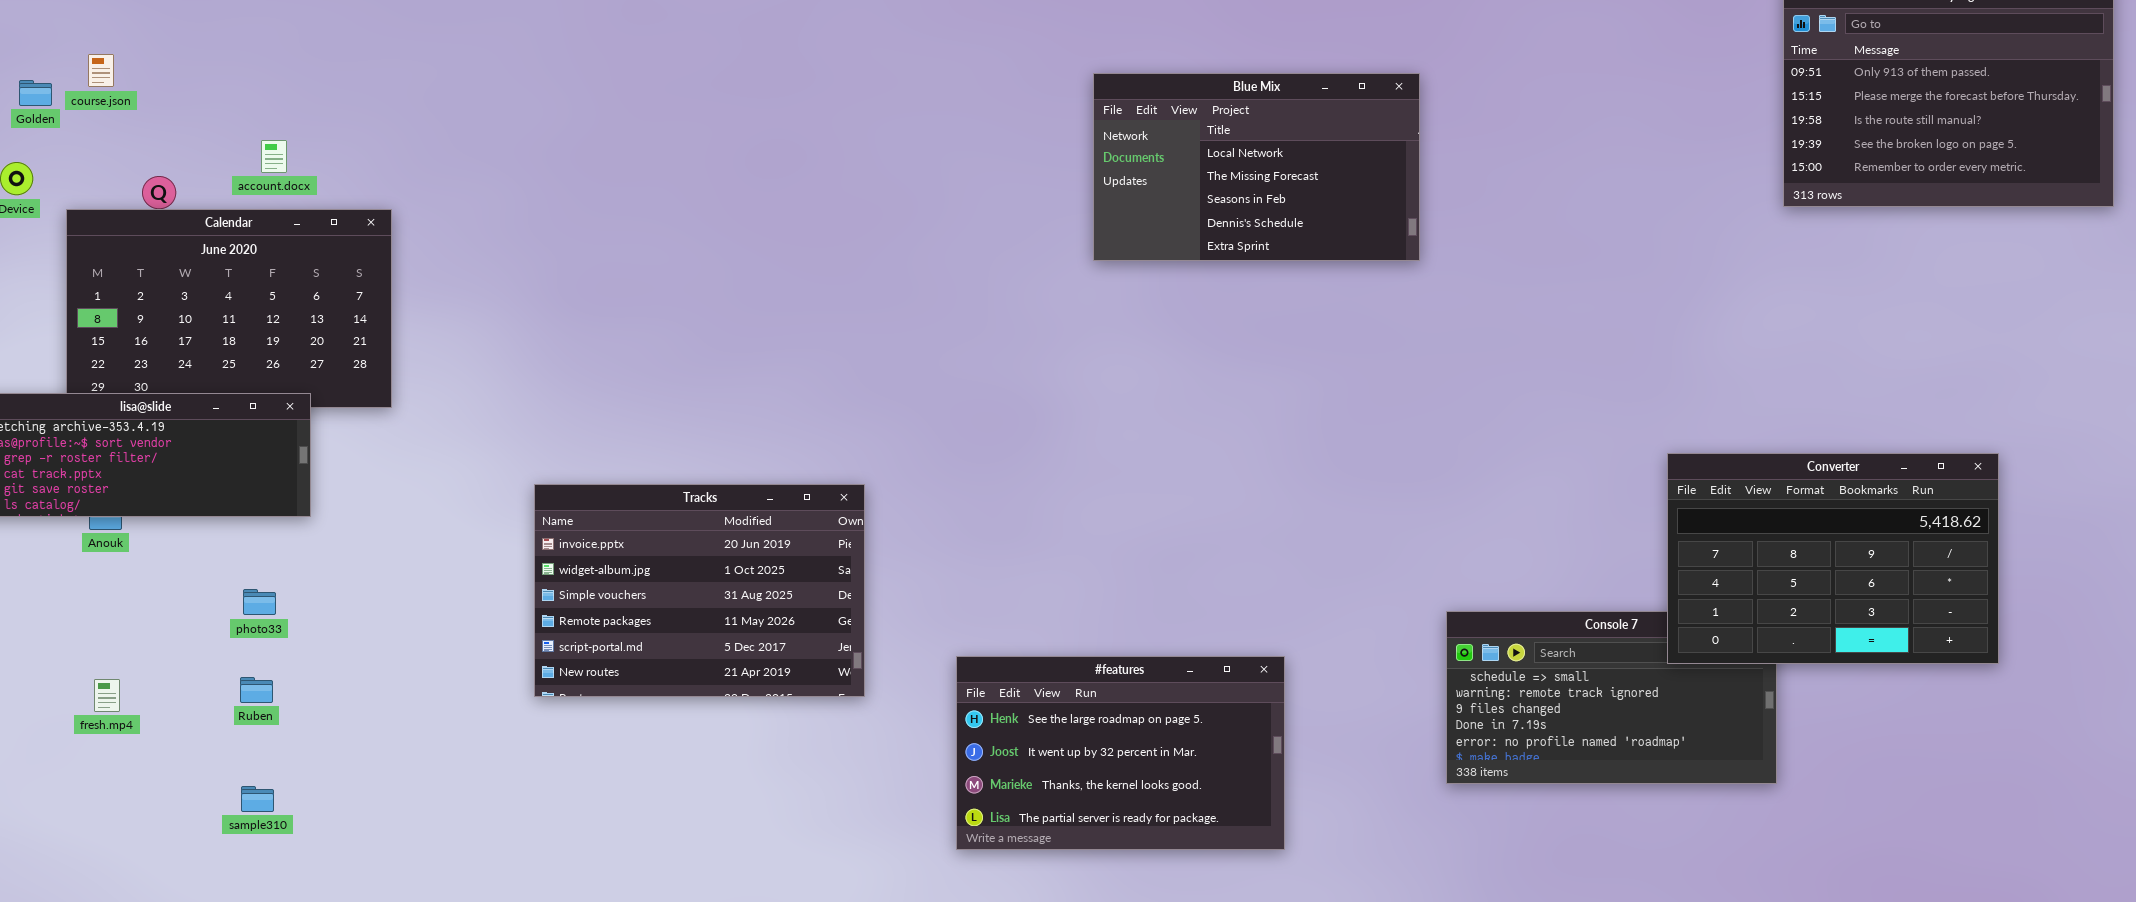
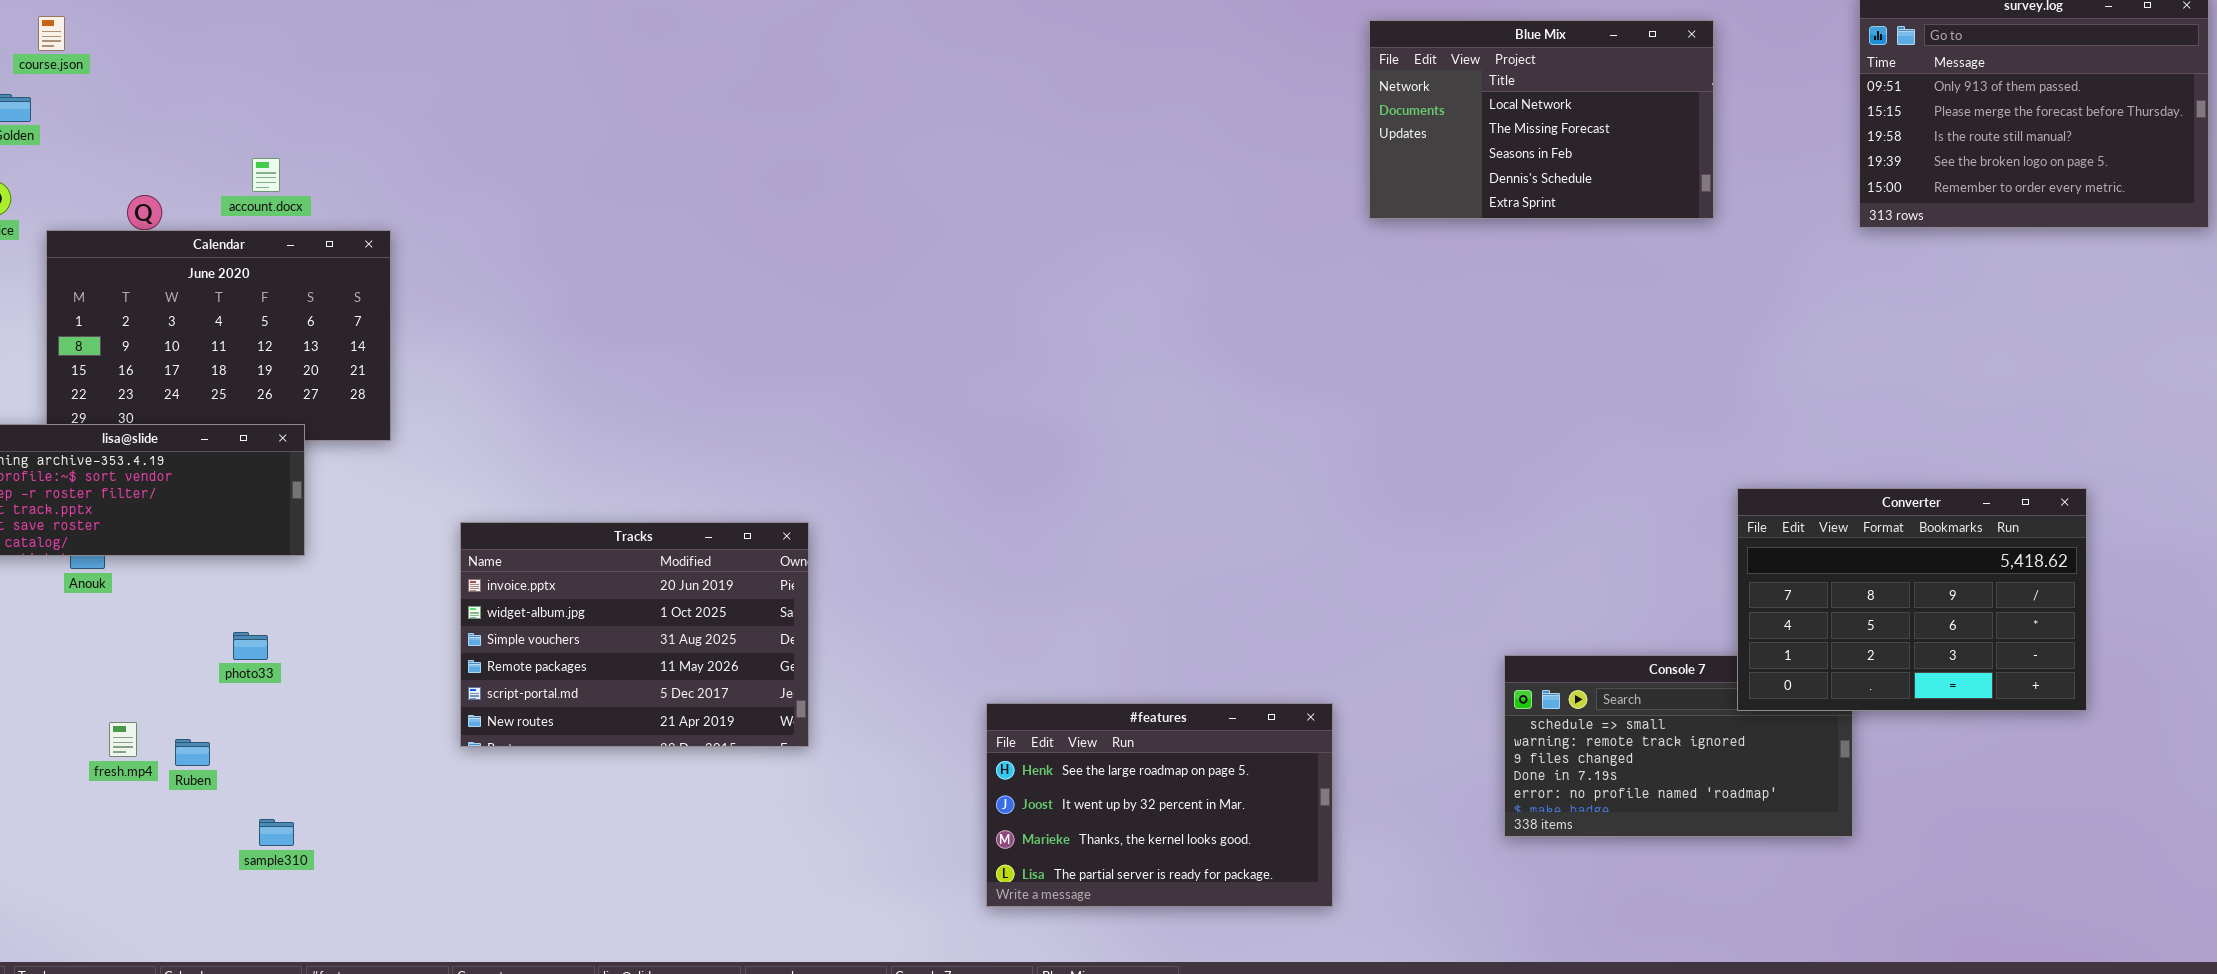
course.json: [88,54,114,87] -> [38,16,65,51], moved
Blue Mix: [1093,73,1420,261] -> [1369,20,1714,219], moved
Tracks: [534,484,865,697] -> [460,522,809,747], moved
Ruben: [240,677,273,703] -> [175,739,210,766], moved
fresh.mp4: [94,679,120,712] -> [109,722,137,757], moved
sample310: [241,786,274,812] -> [259,819,294,846], moved

